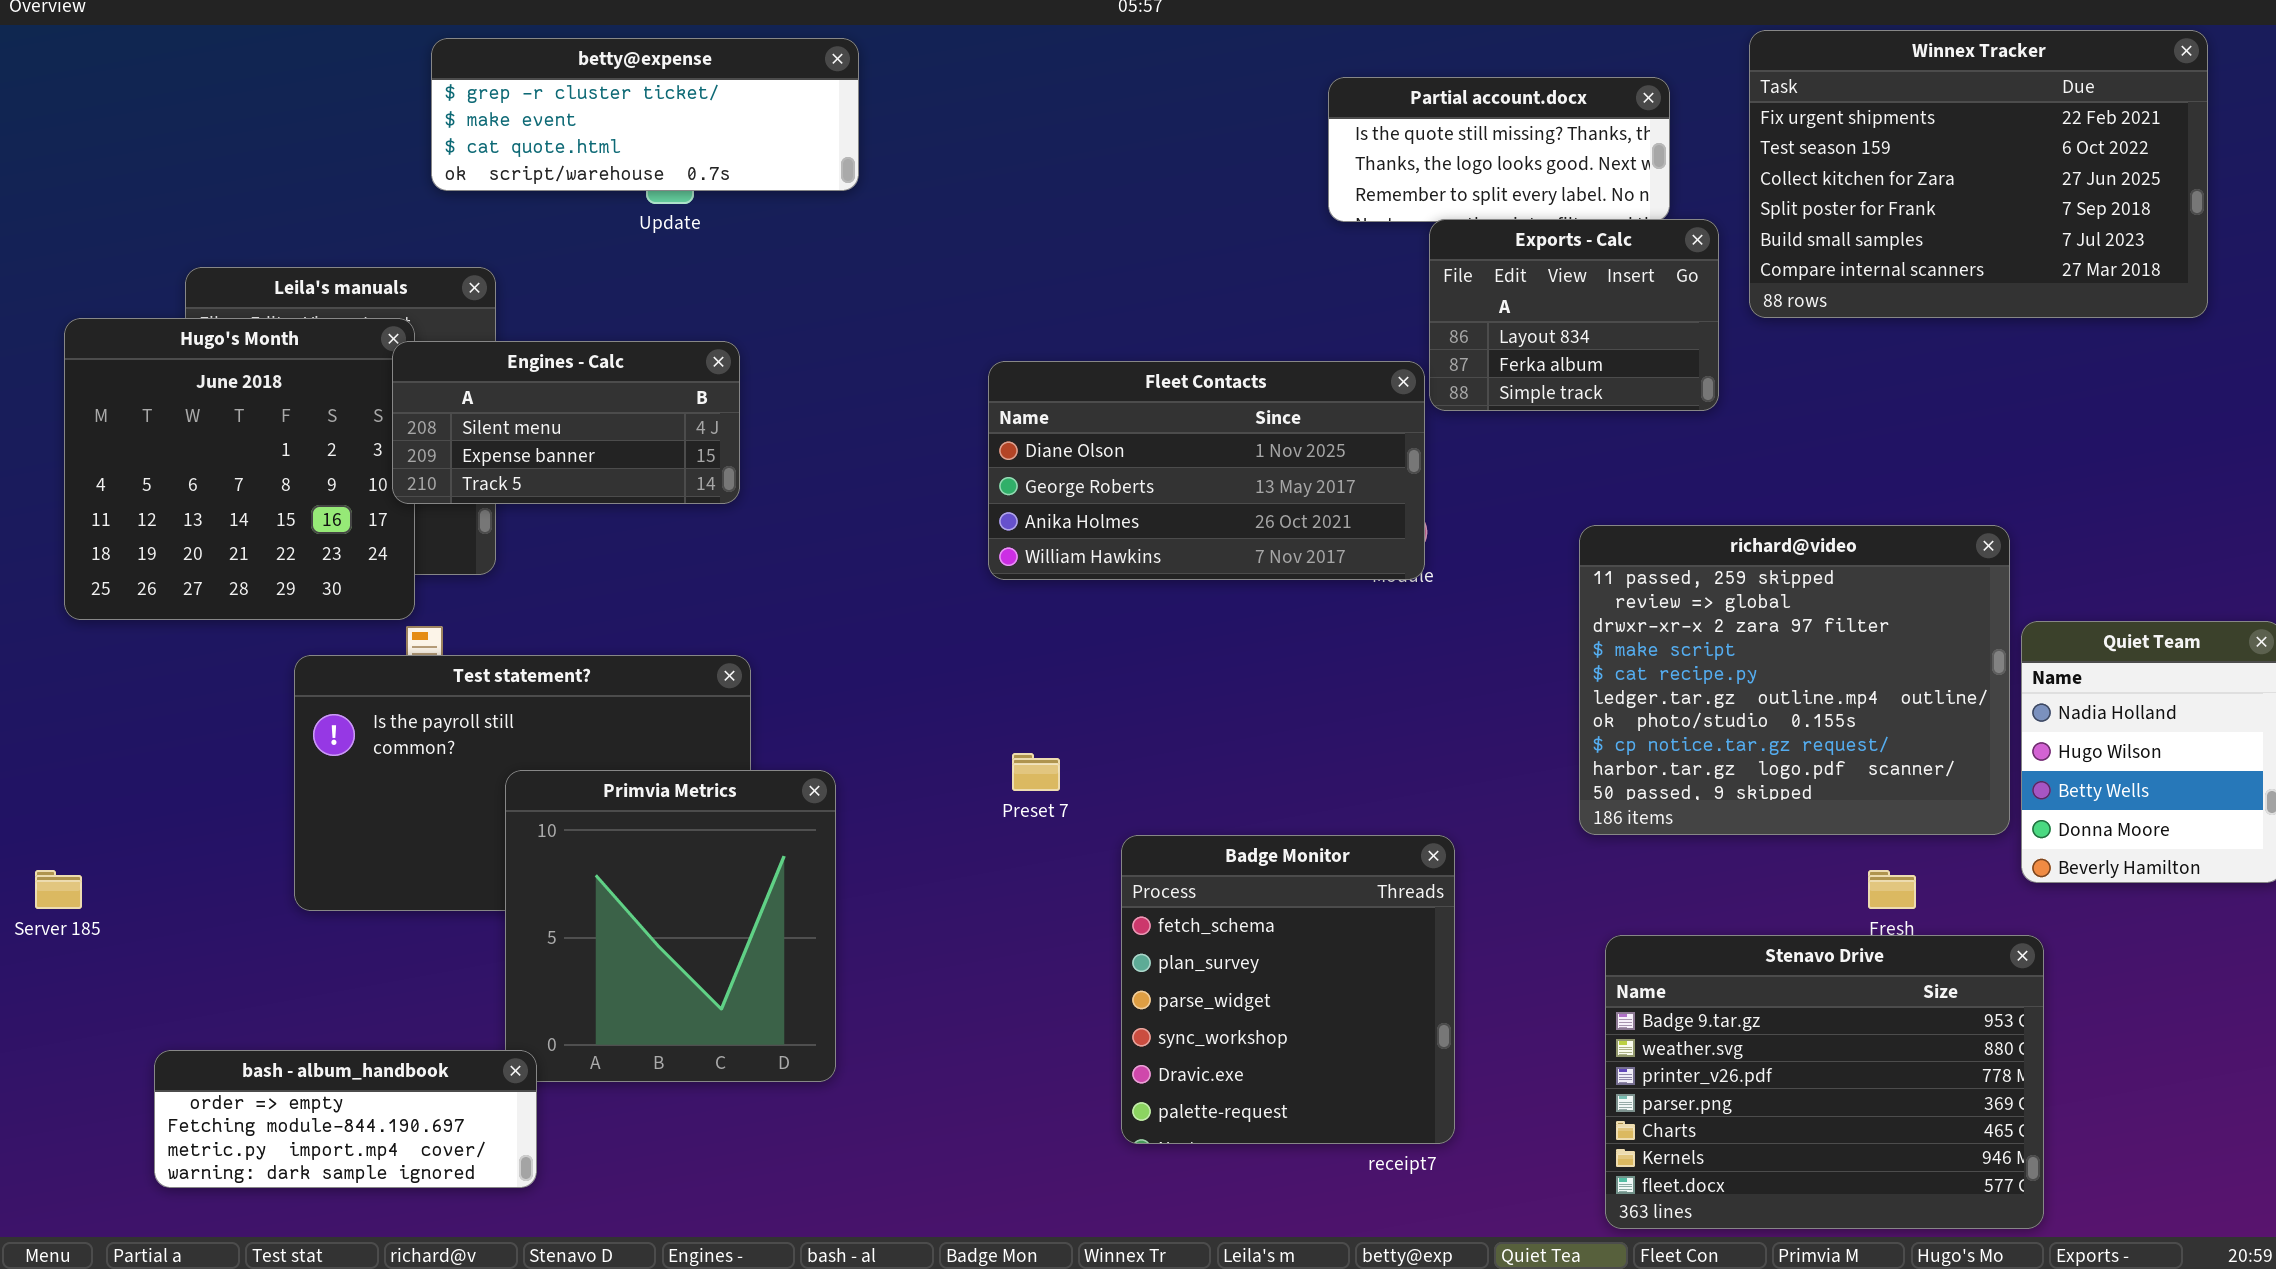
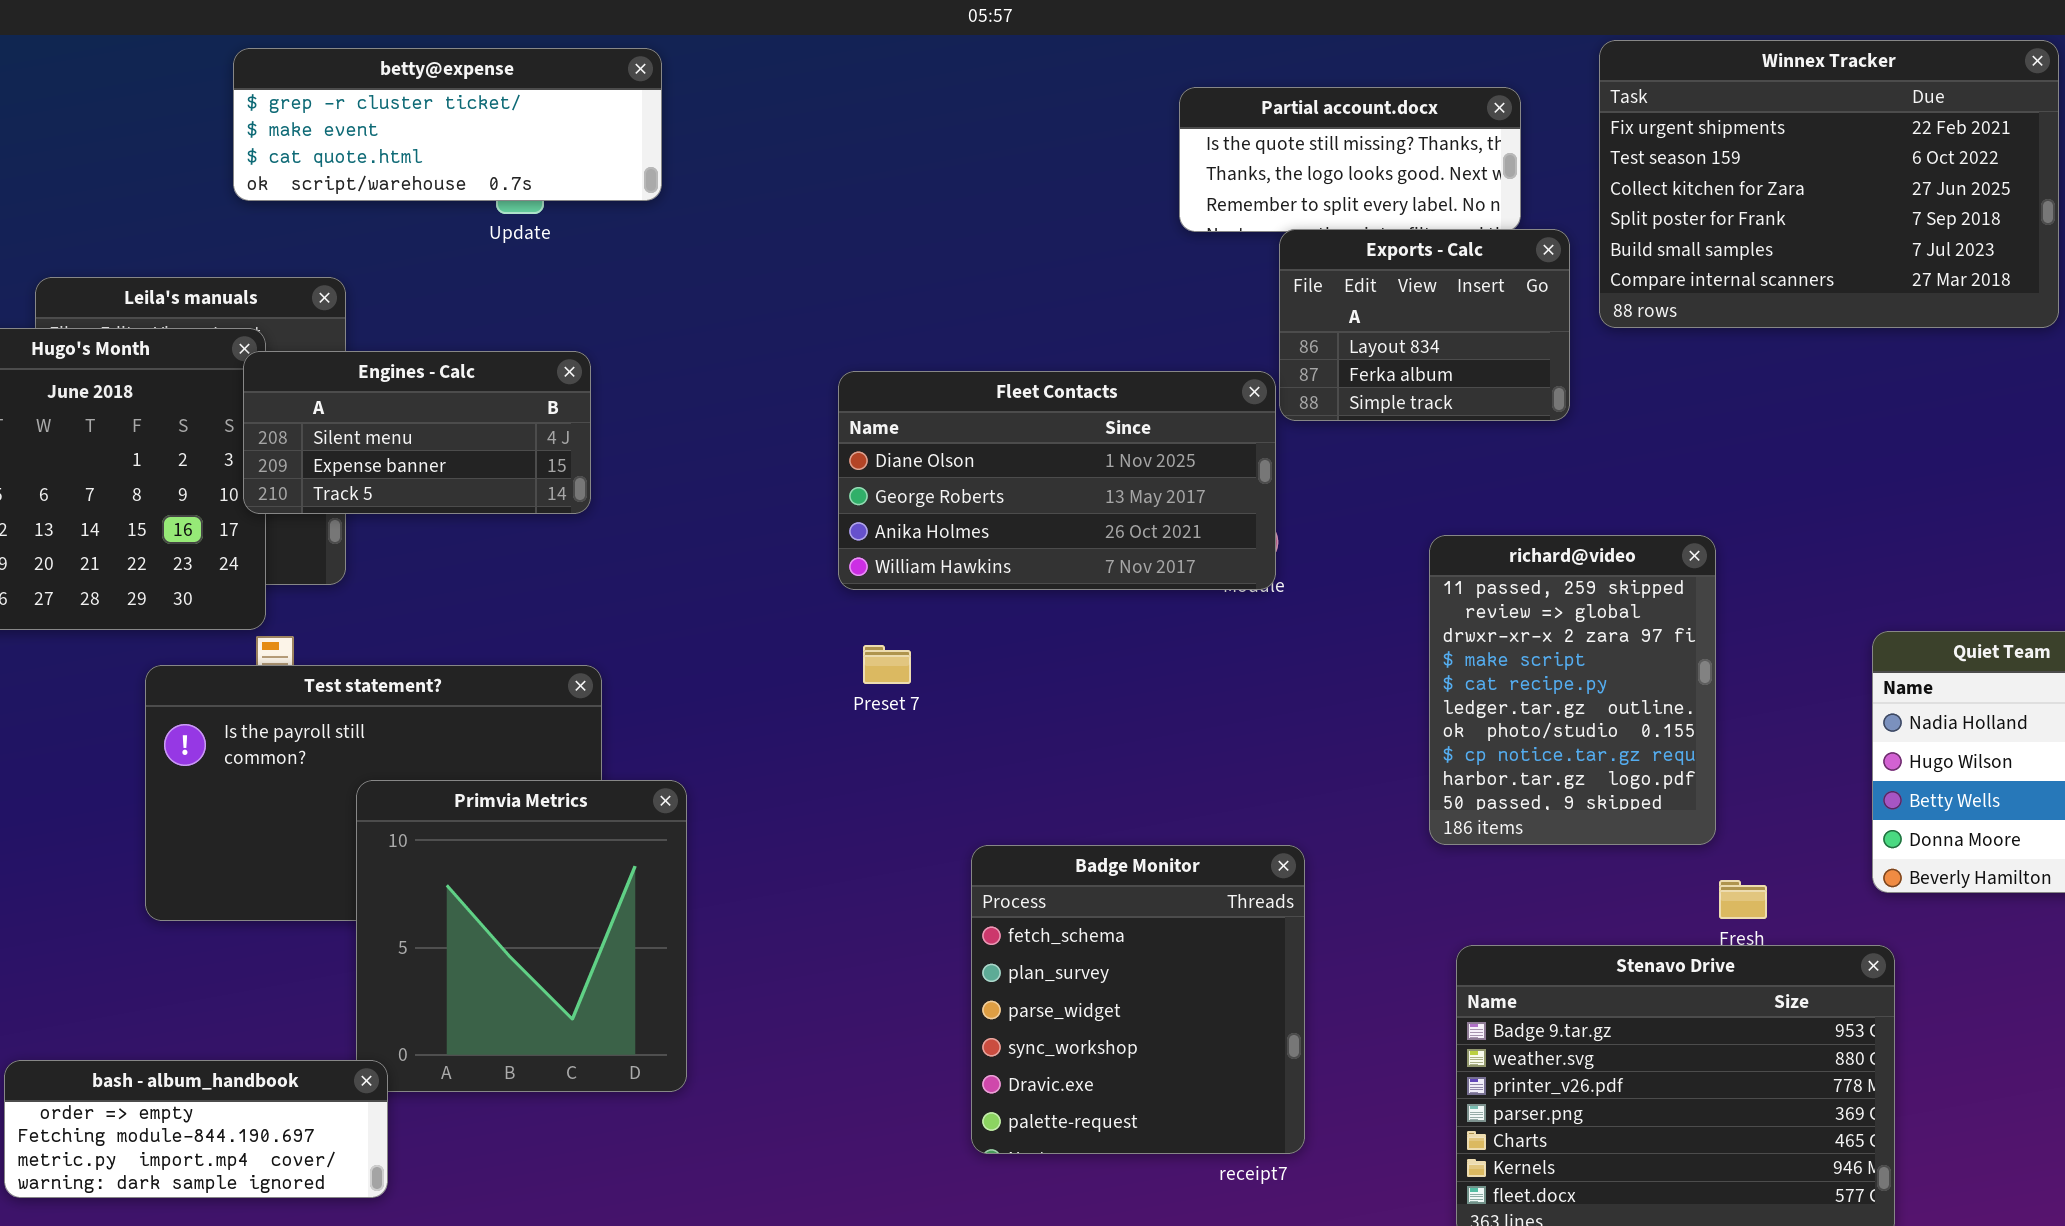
betty@expense: [431,38,859,191] -> [233,48,662,201], moved
richard@video: [1579,525,2010,835] -> [1429,535,1716,845], resized
Preset 7: [1012,753,1060,791] -> [863,645,911,684], moved

